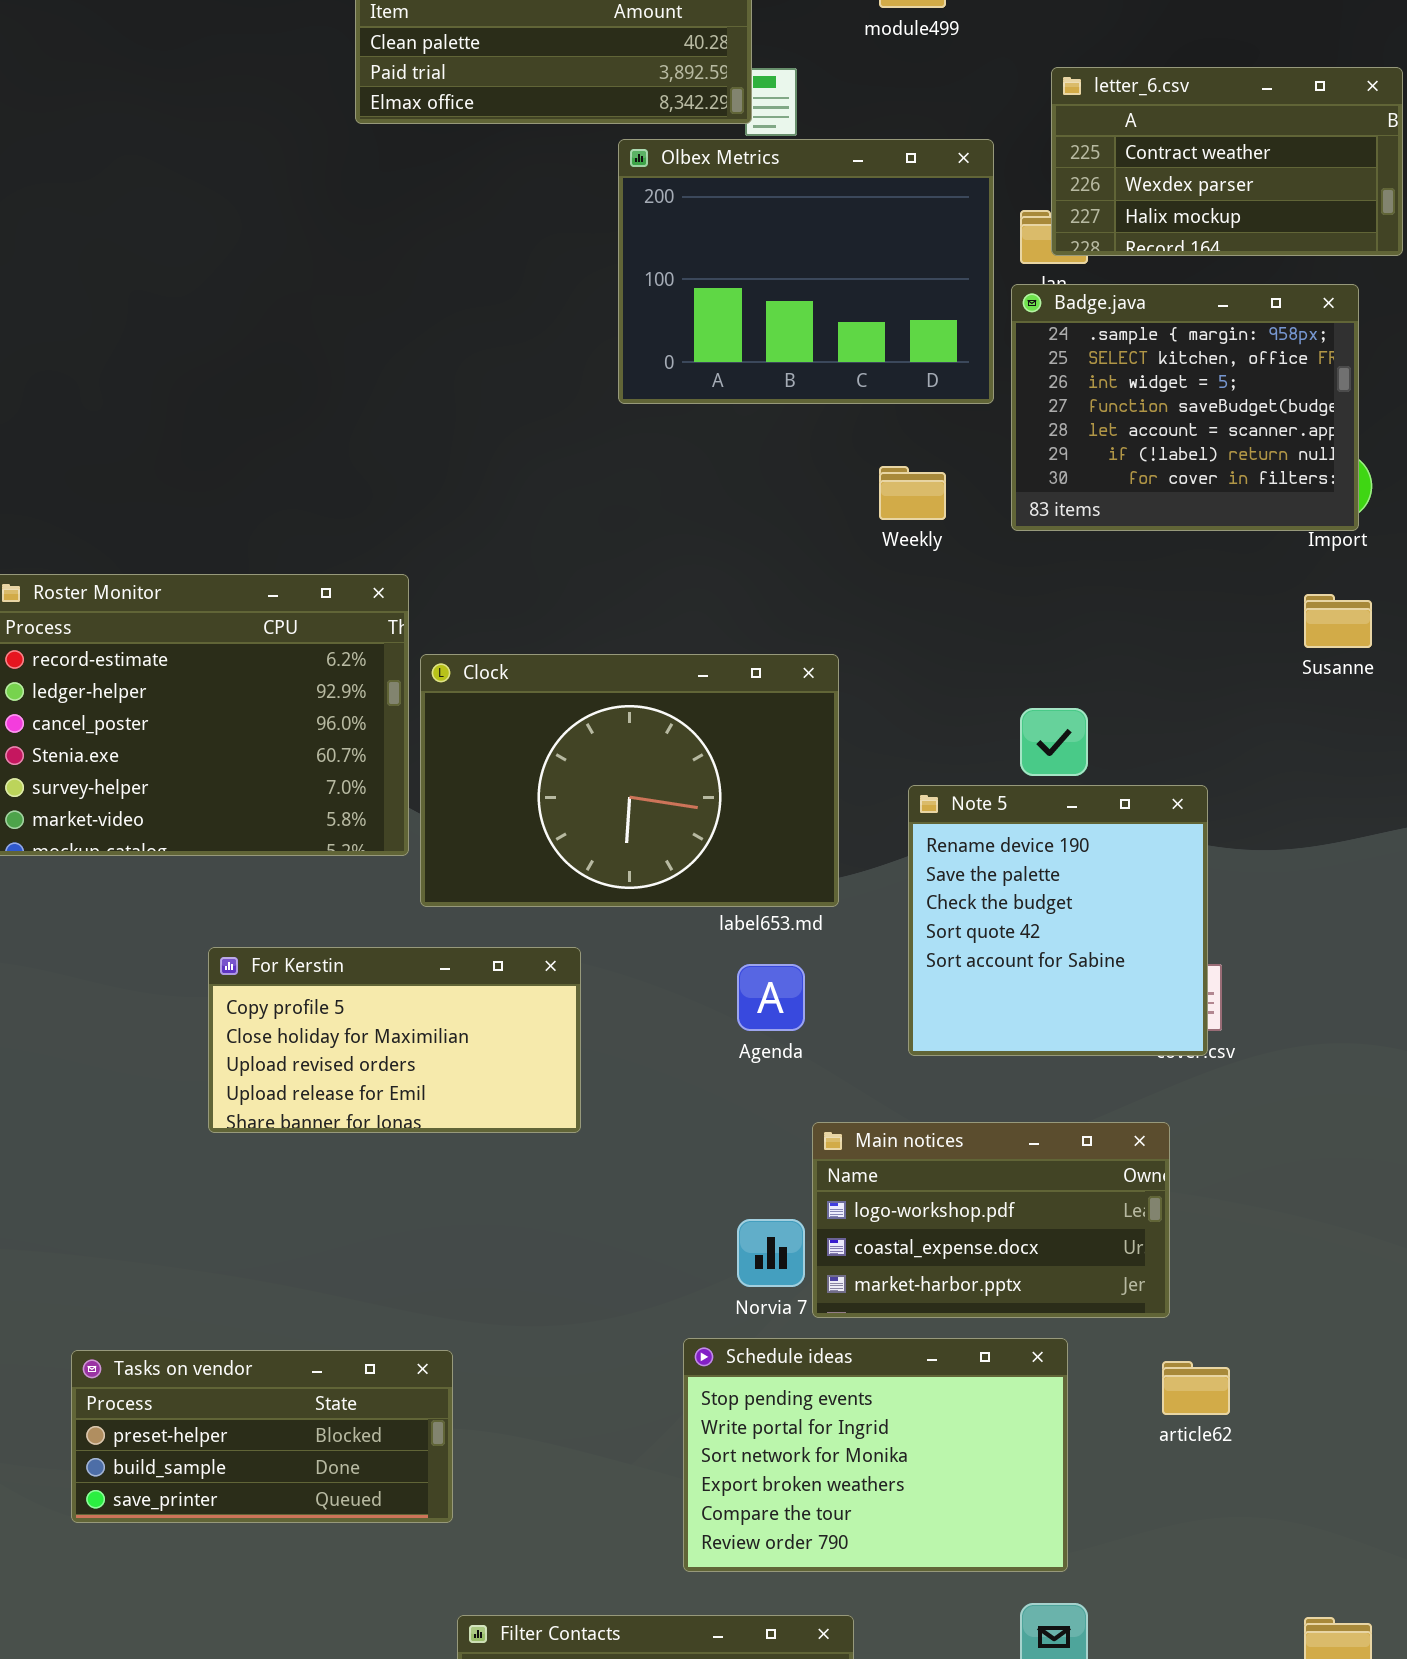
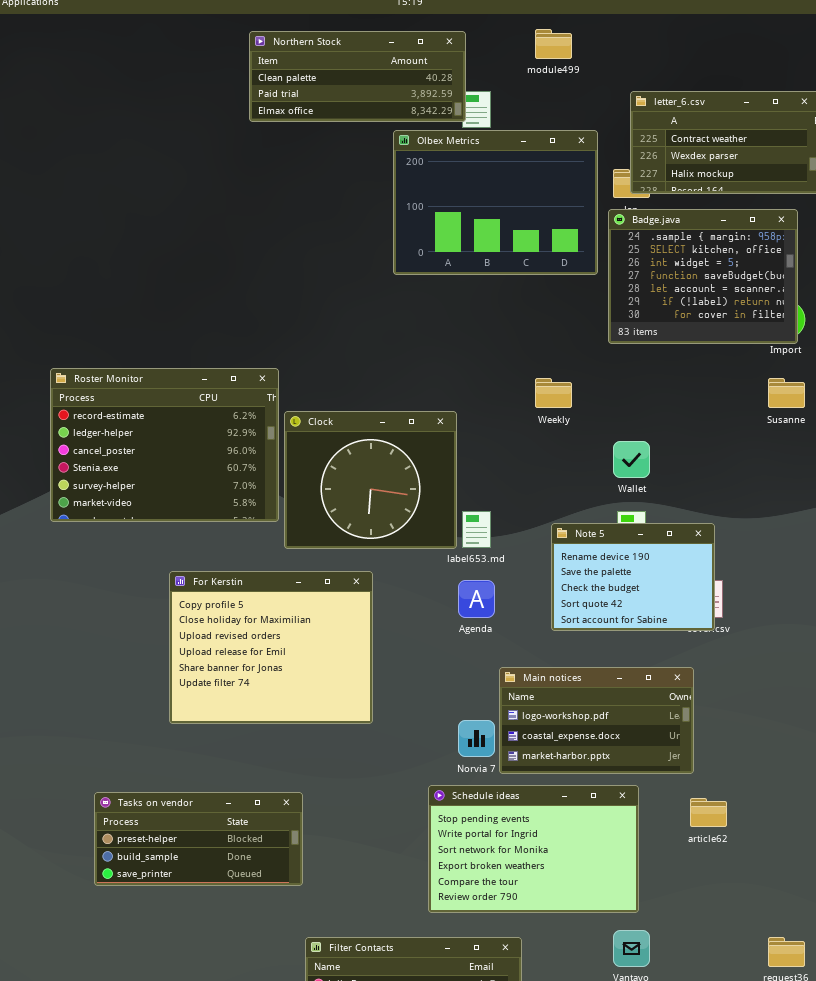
Weekly: [879,466,946,520] -> [535,378,572,408], moved
Clock: [420,654,839,907] -> [284,411,457,549], resized
Note 5: [908,785,1208,1056] -> [551,523,715,631], resized
For Kerstin: [208,947,581,1133] -> [169,571,373,724], resized

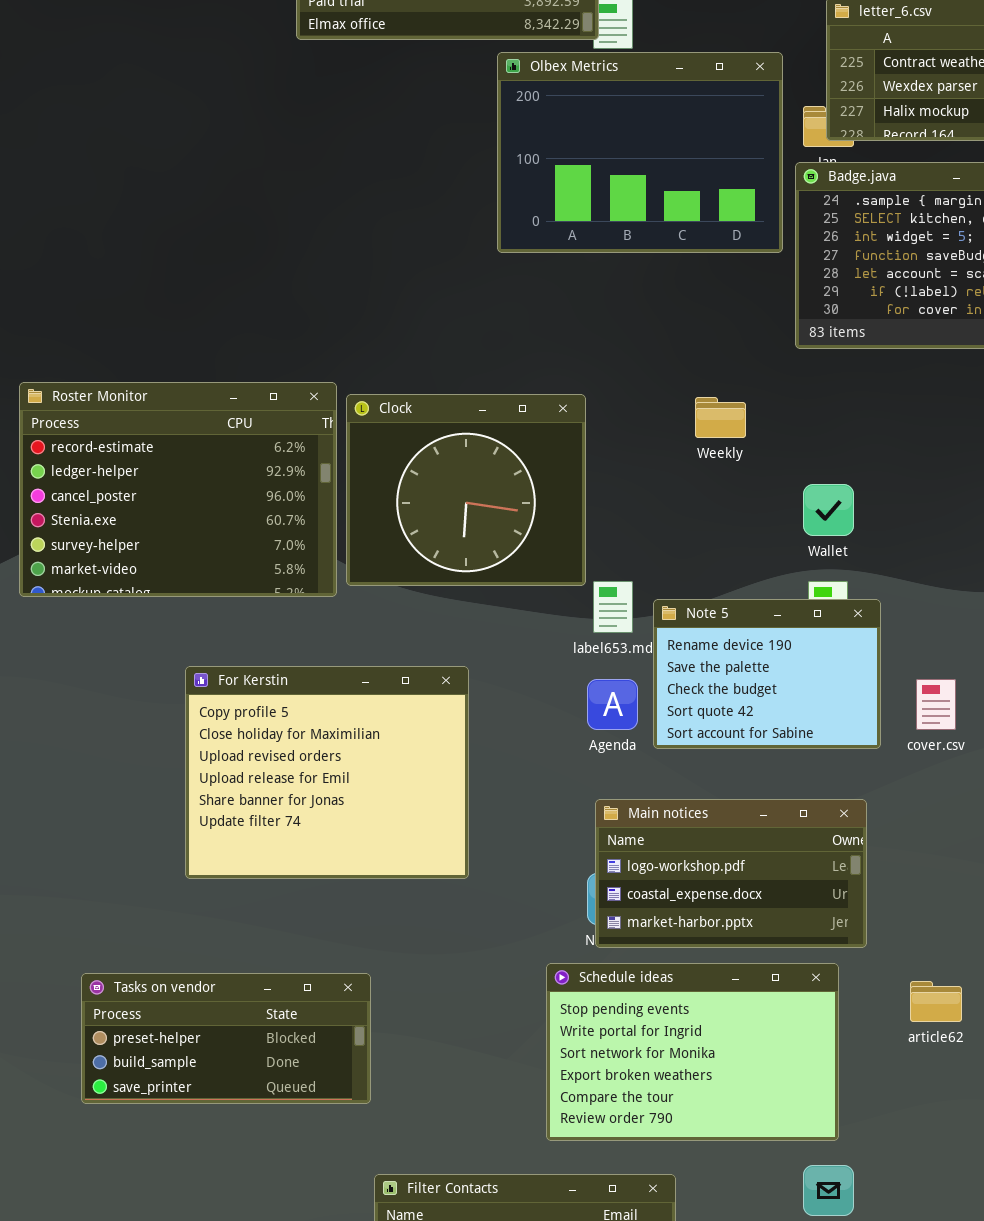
Clock: [284,411,457,549] -> [346,394,586,586], moved
Note 5: [551,523,715,631] -> [653,599,881,749], moved
Main notices: [499,667,694,774] -> [595,799,867,948], moved

